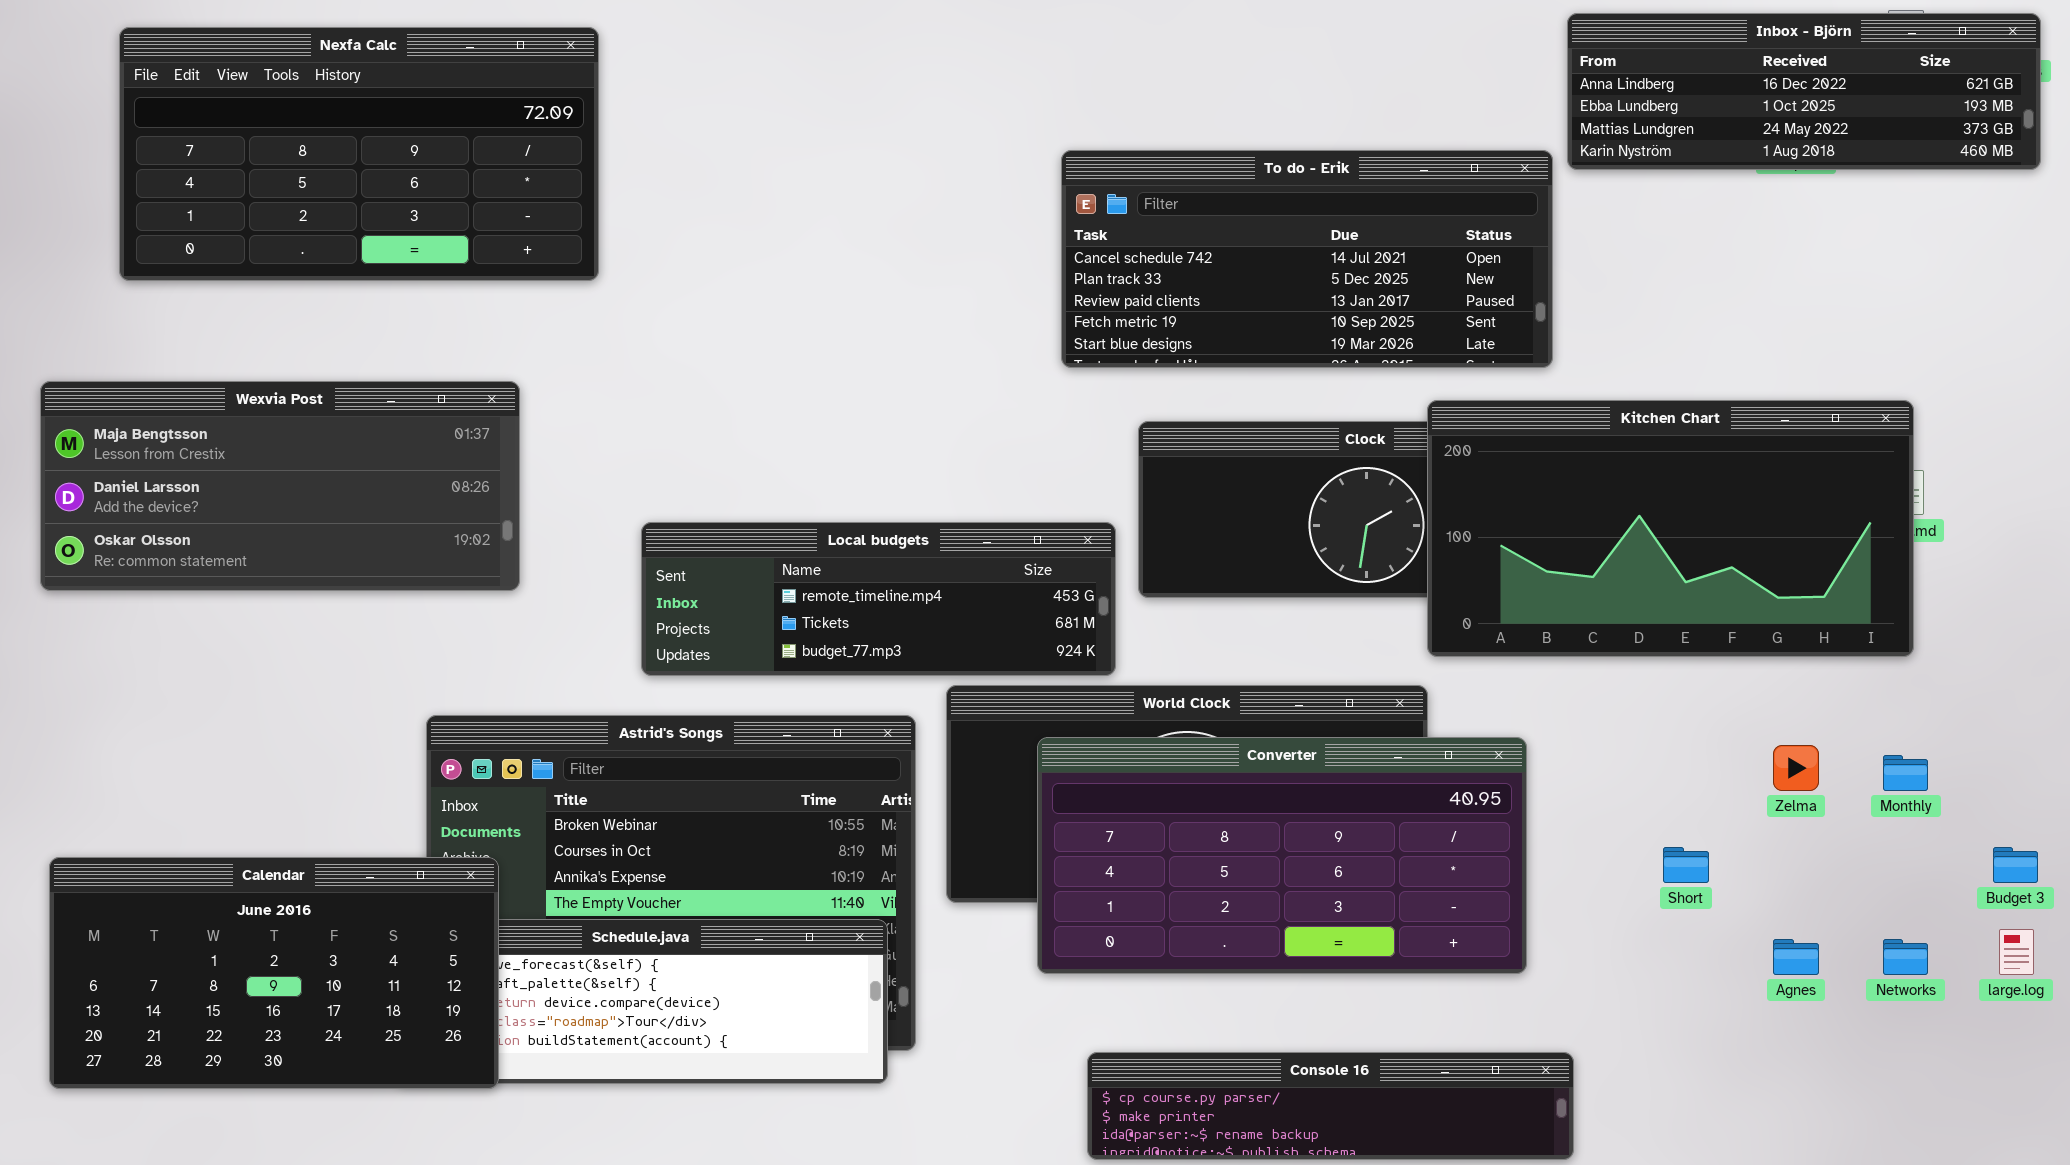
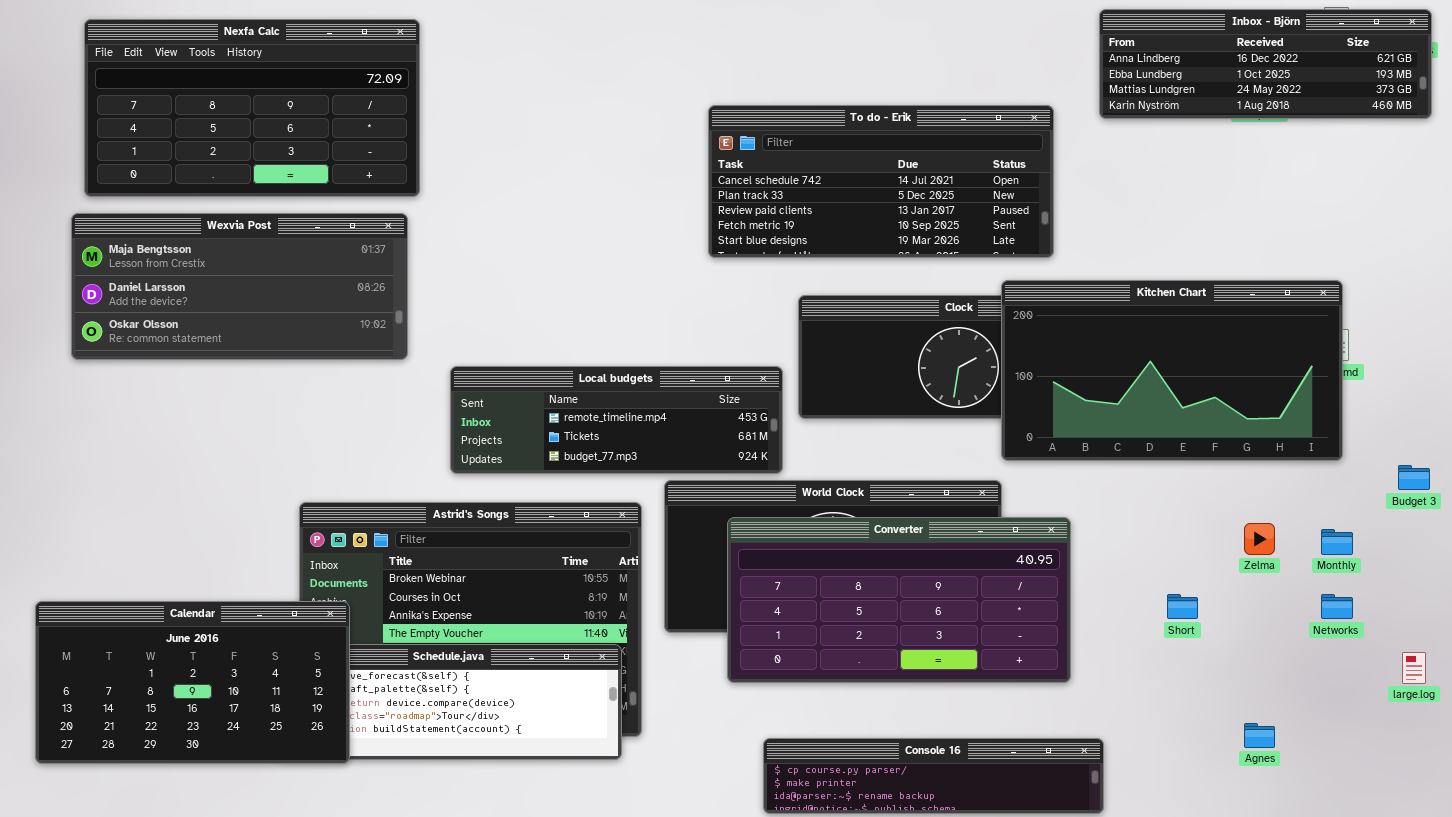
To do - Erik: [1061,150,1553,368] -> [708,105,1054,258], moved
Wexvia Post: [40,381,520,591] -> [71,213,408,360], moved
Budget 3: [1993,847,2038,883] -> [1398,465,1430,490], moved
Agnes: [1773,939,1819,975] -> [1244,723,1275,748], moved
Networks: [1883,939,1928,975] -> [1321,594,1353,619], moved

